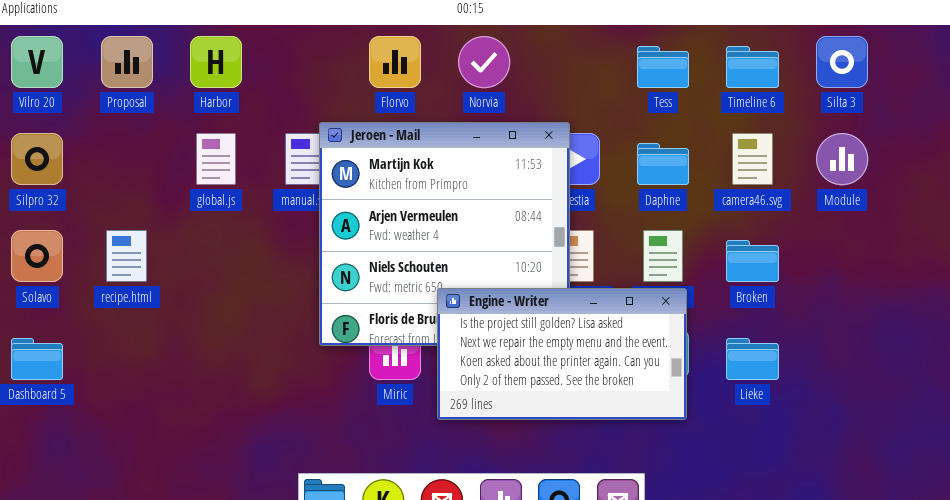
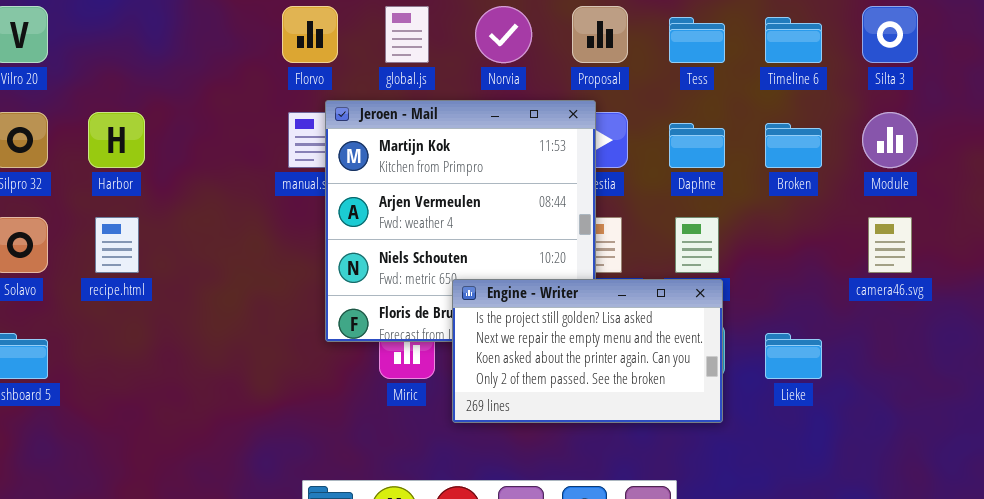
Proposal: [101,36,153,88] -> [572,6,628,63], moved
Harbor: [190,36,242,88] -> [88,112,145,168], moved
Florvo: [369,36,421,88] -> [282,6,338,63], moved
global.js: [196,133,236,185] -> [385,6,429,63], moved
camera46.svg: [732,133,773,185] -> [868,217,912,273], moved
Broken: [726,240,779,282] -> [765,123,822,168], moved

